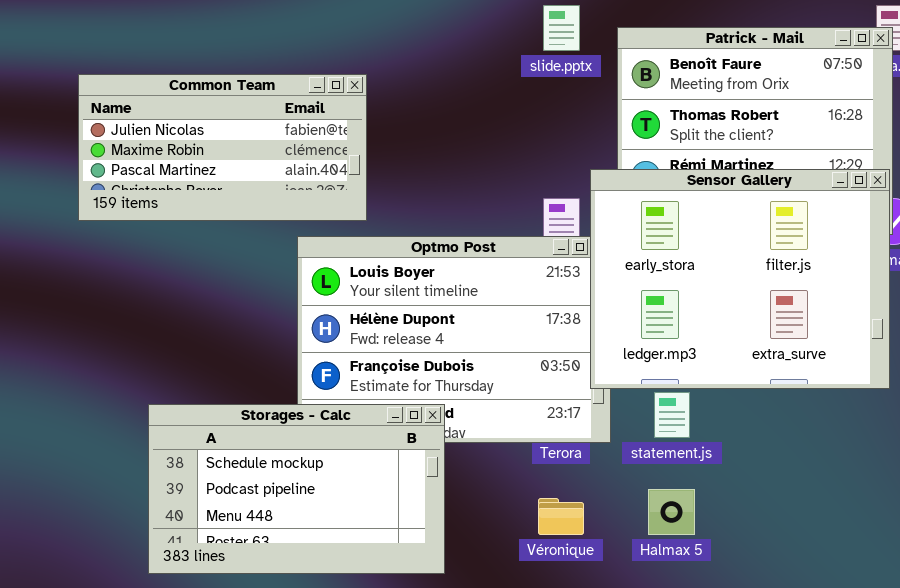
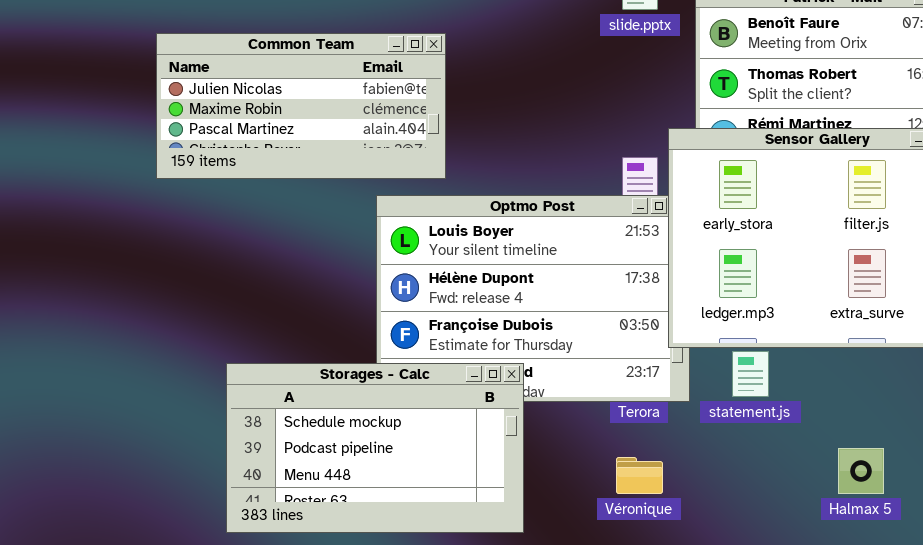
Halmax 5: [648,489,695,535] -> [838,448,884,494], moved

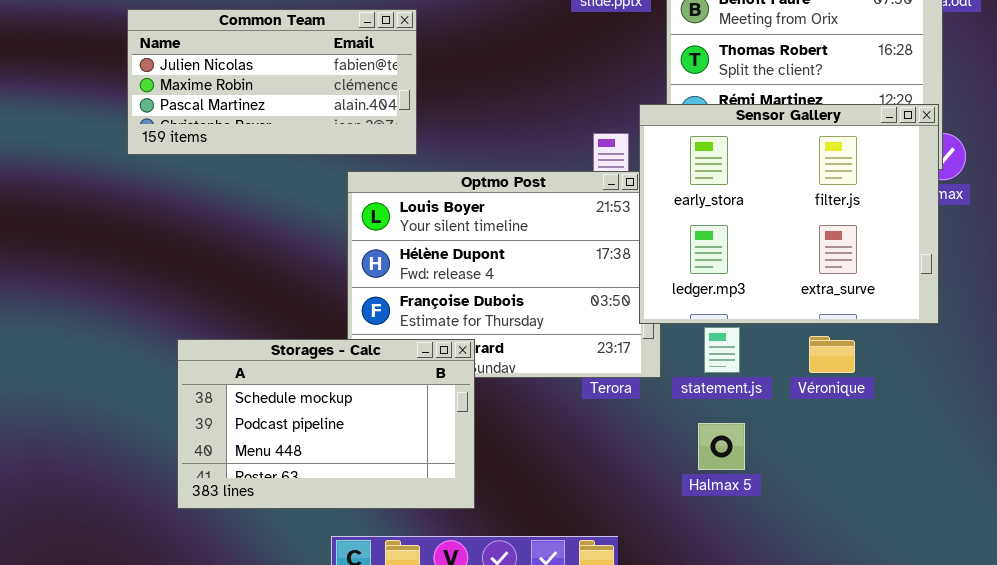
Storages - Calc: [226,363,524,533] -> [177,339,475,509], moved
Halmax 5: [838,448,884,494] -> [698,423,745,470], moved
Véronique: [616,457,663,494] -> [809,336,855,373], moved

